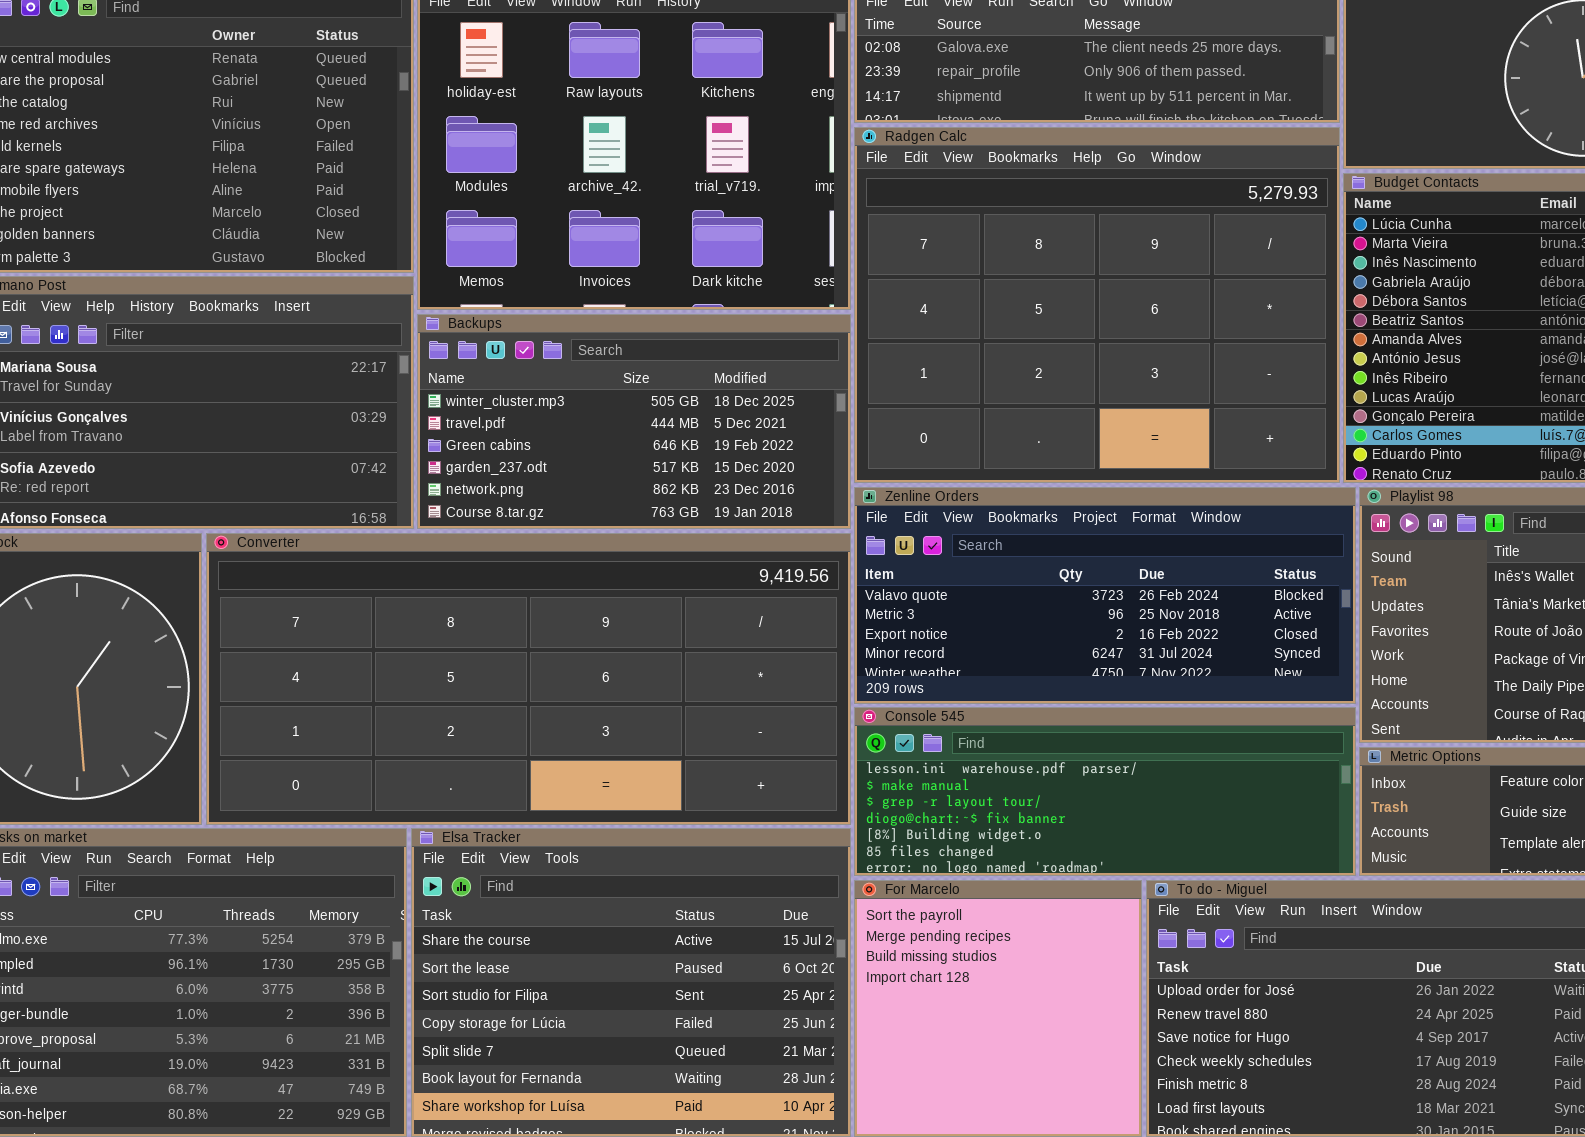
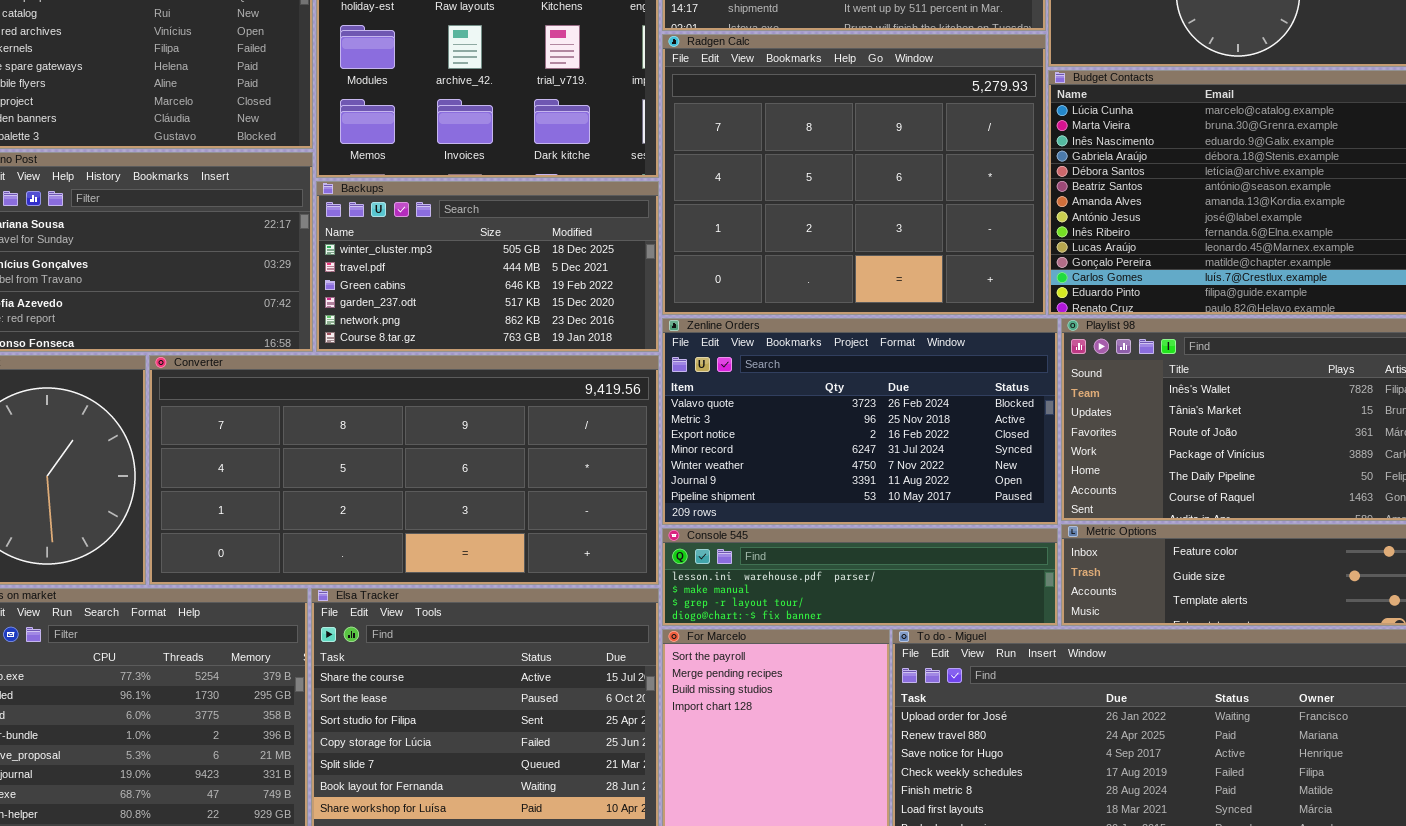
Zenline Orders: [854,487,1356,704] -> [662,318,1058,525], resized
Console 545: [854,707,1356,876] -> [662,528,1058,626], resized

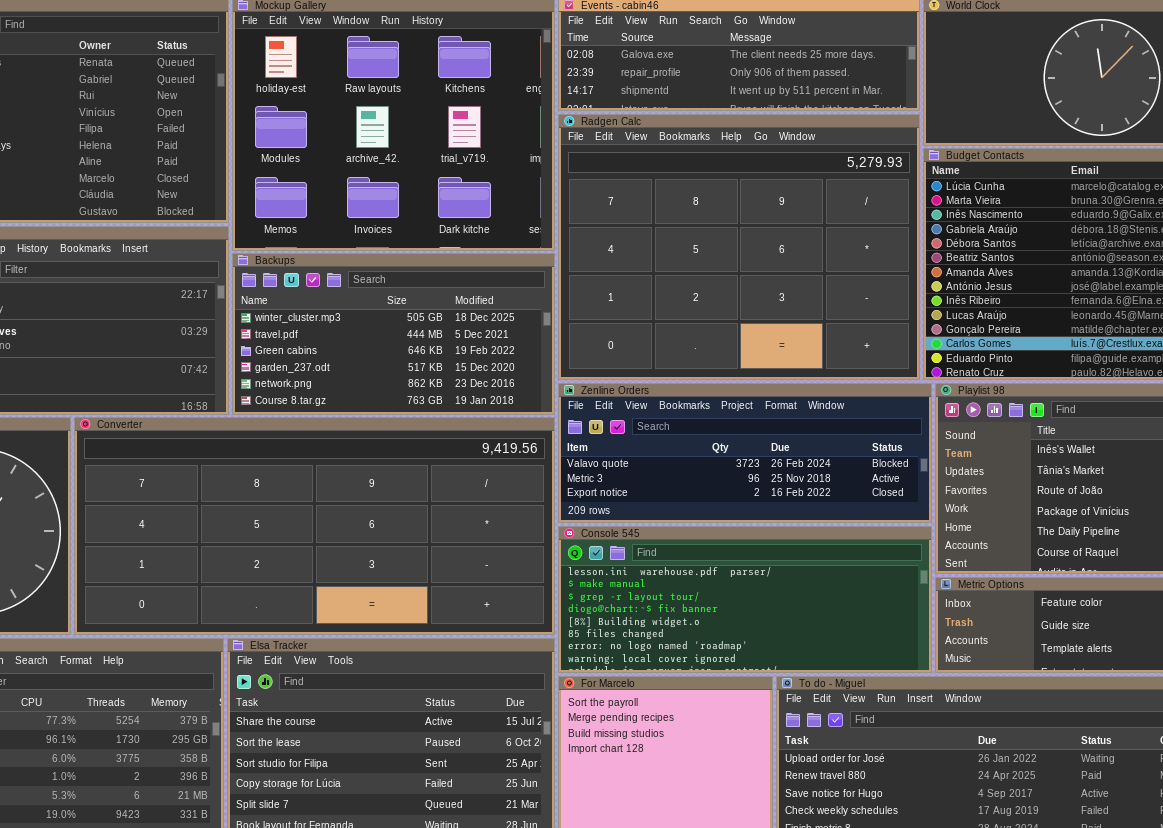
Zenline Orders: [662,318,1058,525] -> [558,383,932,523], resized
Console 545: [662,528,1058,626] -> [558,526,932,673], resized

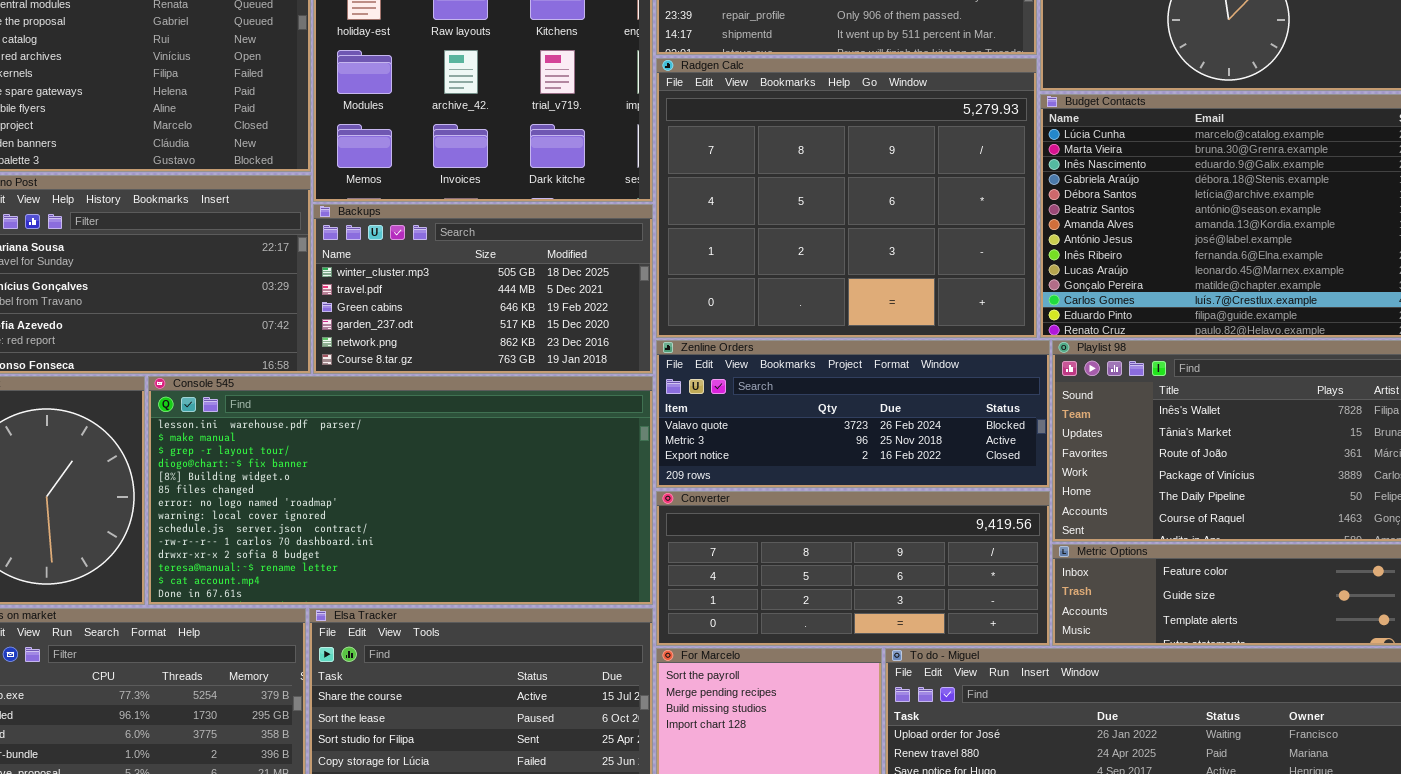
Converter: [74,417,555,635] -> [656,491,1050,646], moved, resized
Console 545: [558,526,932,673] -> [148,376,653,605], moved, resized

